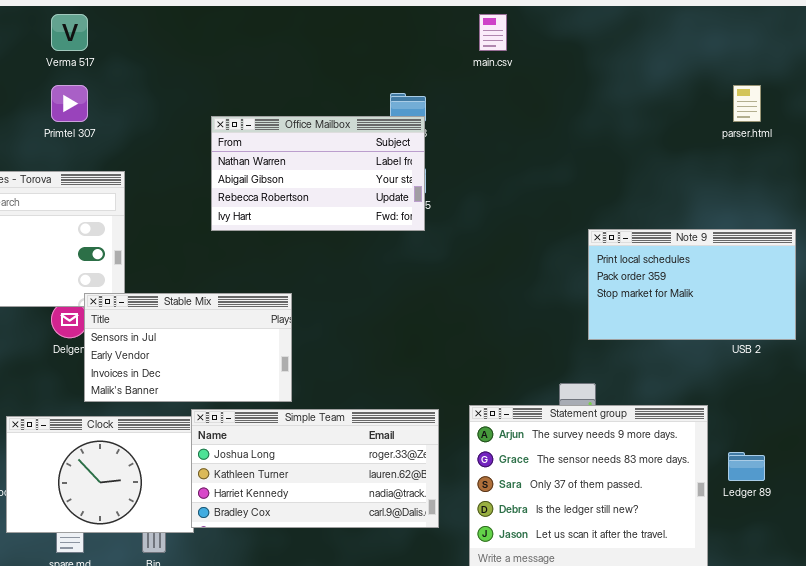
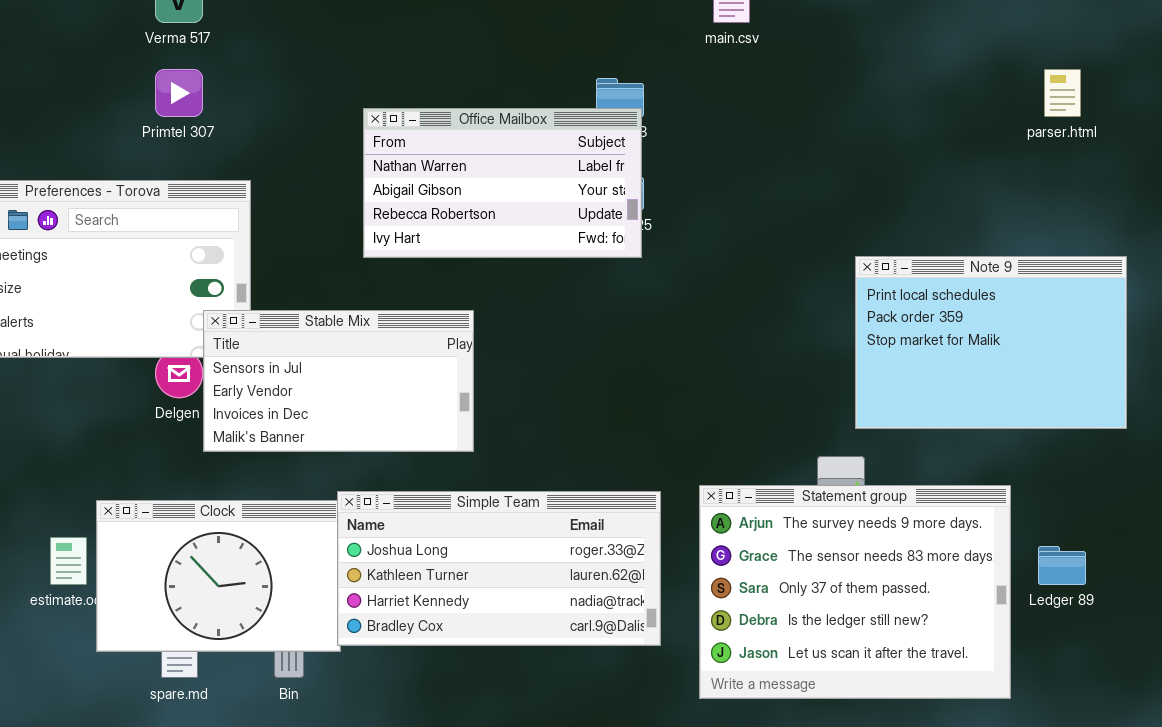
Note 9: [588,229,796,340] -> [855,256,1127,429], resized
Stable Mix: [84,293,292,402] -> [203,310,474,452], moved

